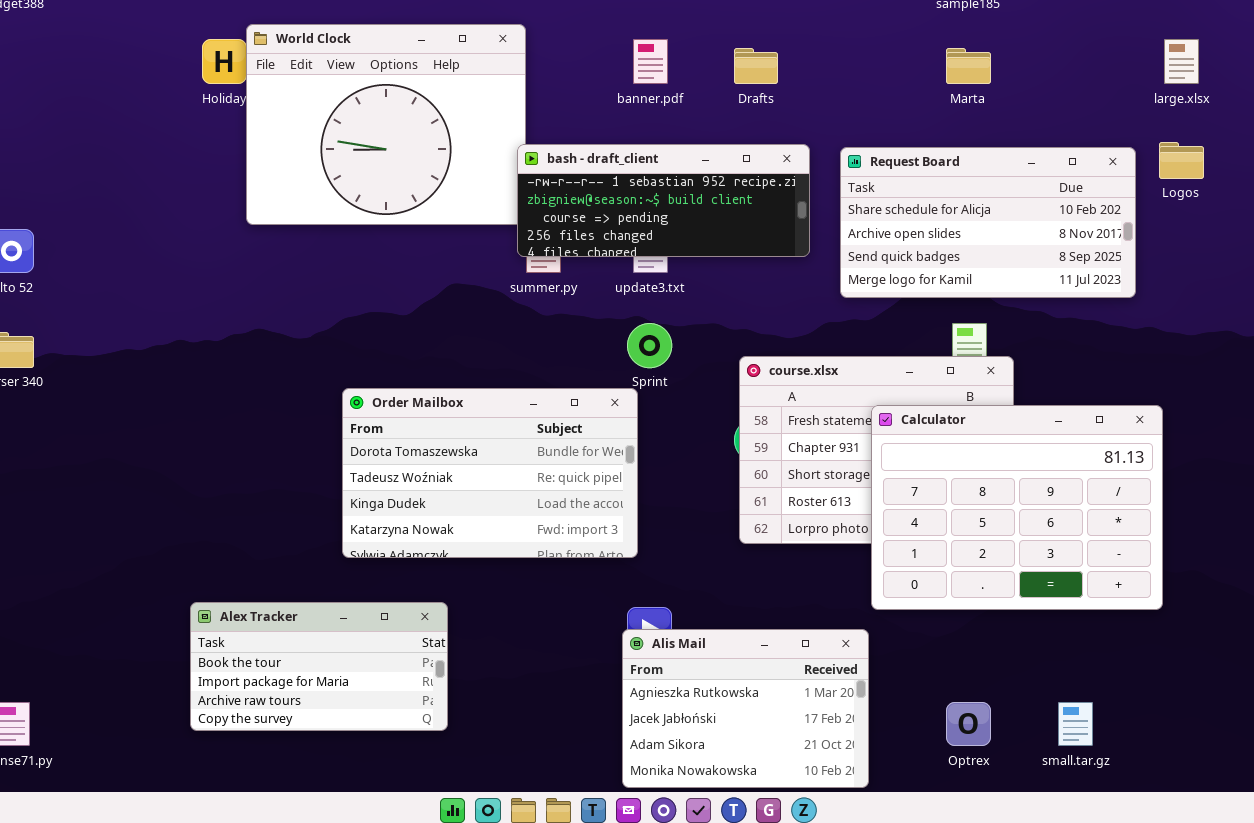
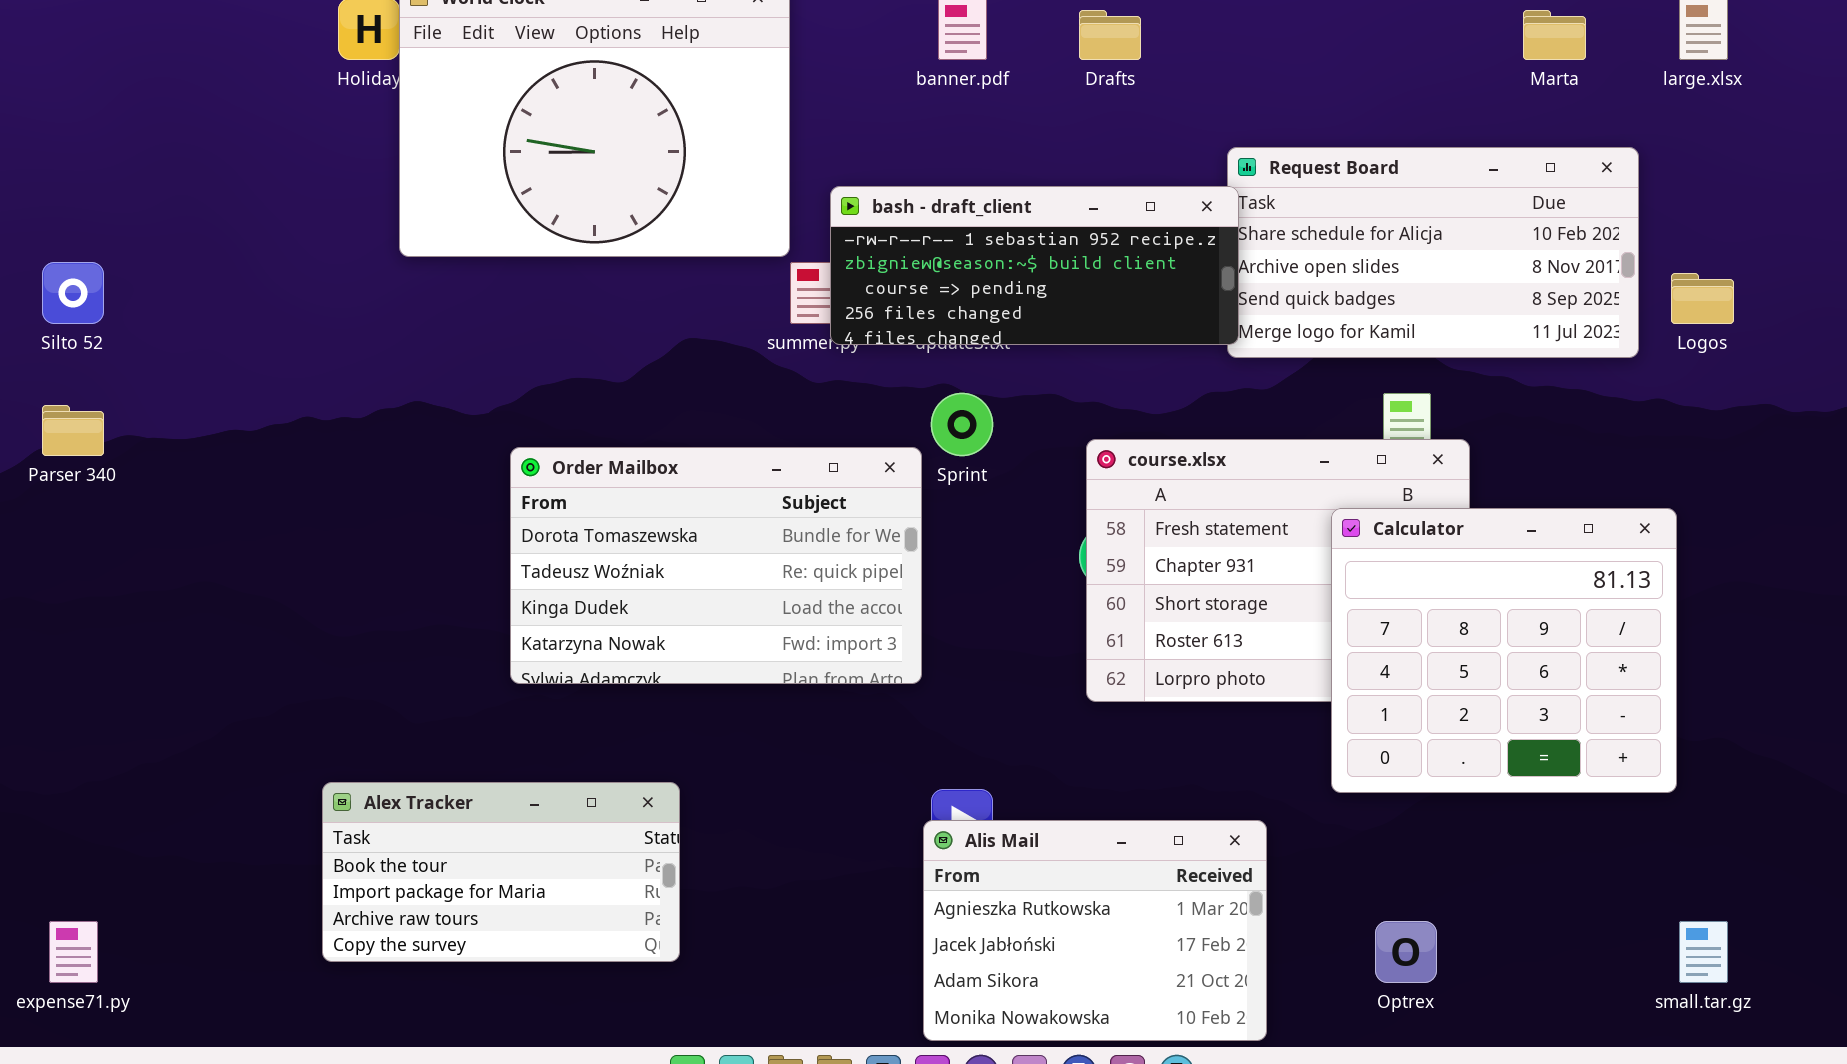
Marta: [946,48,991,84] -> [1523,10,1586,60], moved
Logos: [1159,142,1204,179] -> [1671,273,1734,324], moved
bash - draft_client: [517,144,810,257] -> [830,186,1239,345], moved
Order Mailbox: [342,388,638,558] -> [510,447,922,684], moved
Calculator: [871,405,1163,610] -> [1331,508,1677,793], resized
small.tar.gz: [1058,702,1093,746] -> [1679,921,1728,983], moved

